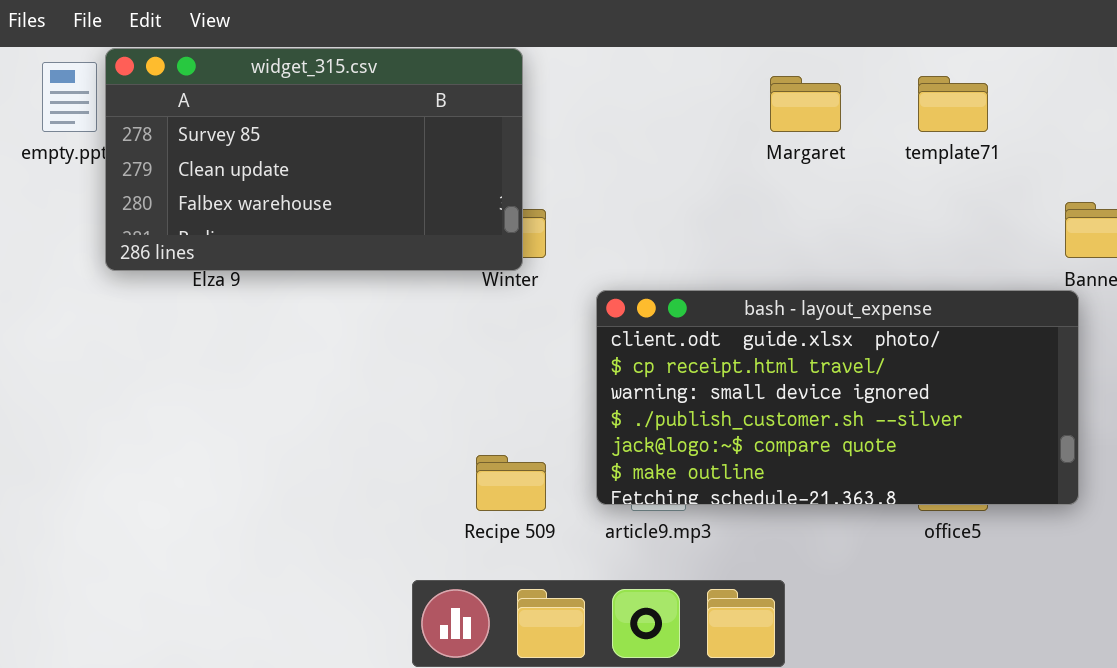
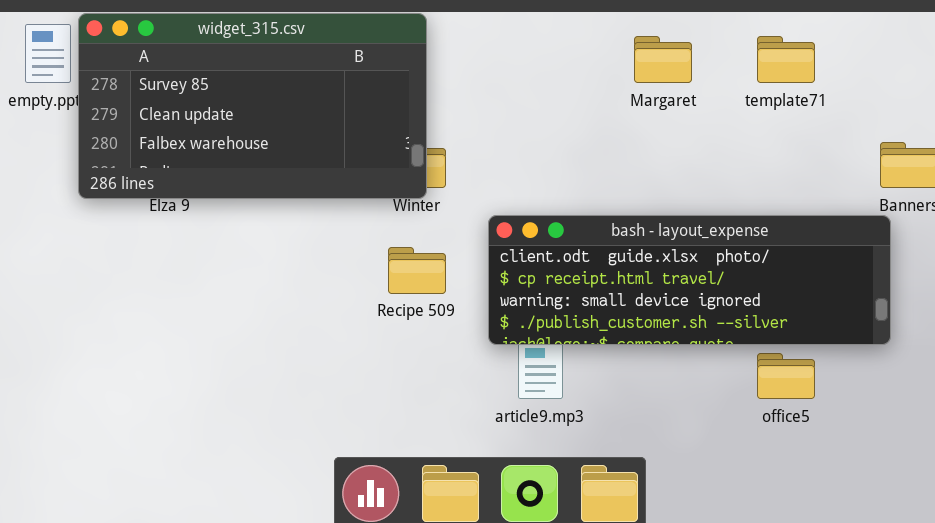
bash - layout_expense: [596,290,1079,505] -> [488,215,891,345], resized
Recipe 509: [476,455,546,511] -> [388,247,446,294], moved

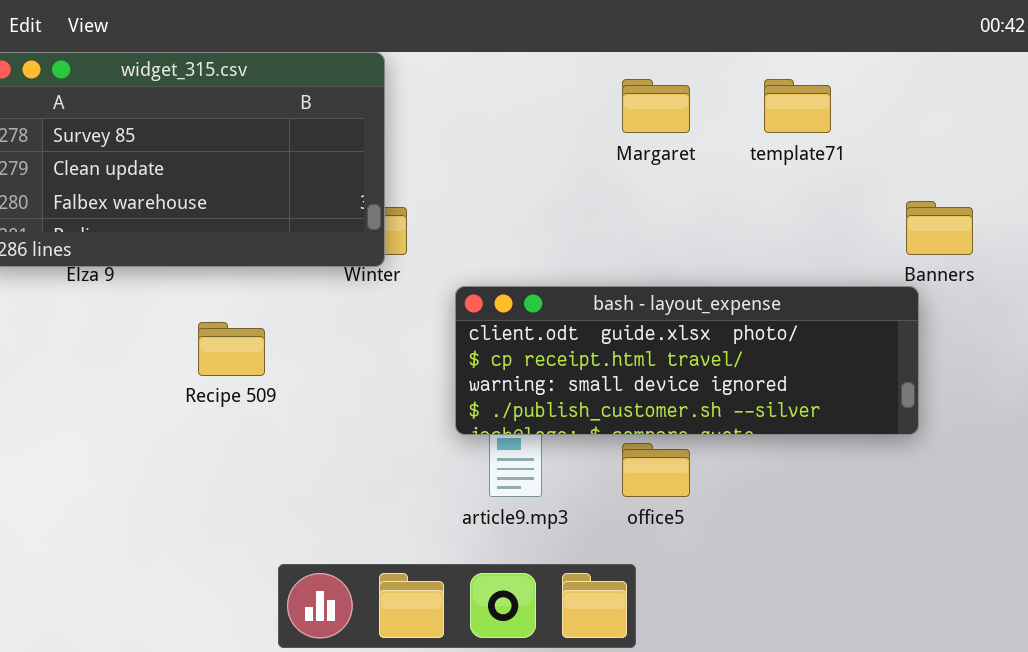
Recipe 509: [388,247,446,294] -> [198,322,265,376], moved
office5: [757,353,815,399] -> [622,443,690,497], moved

